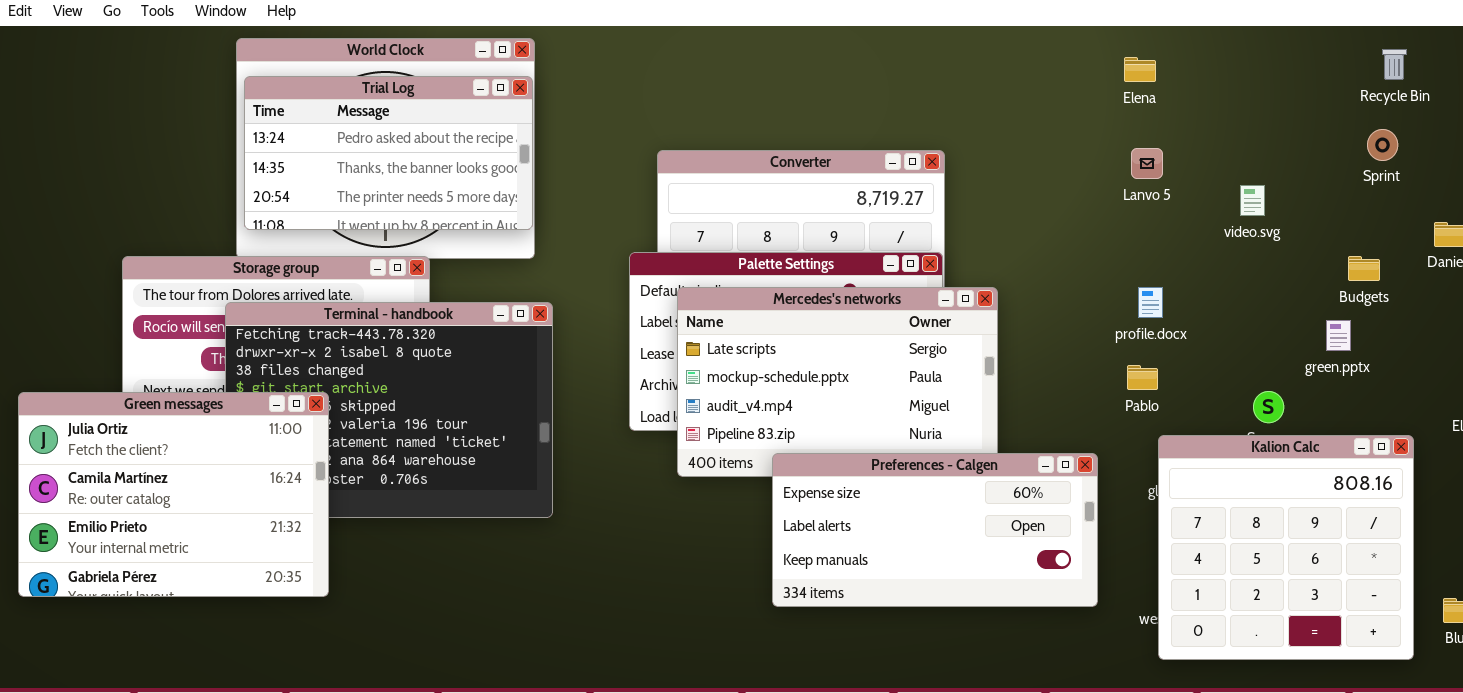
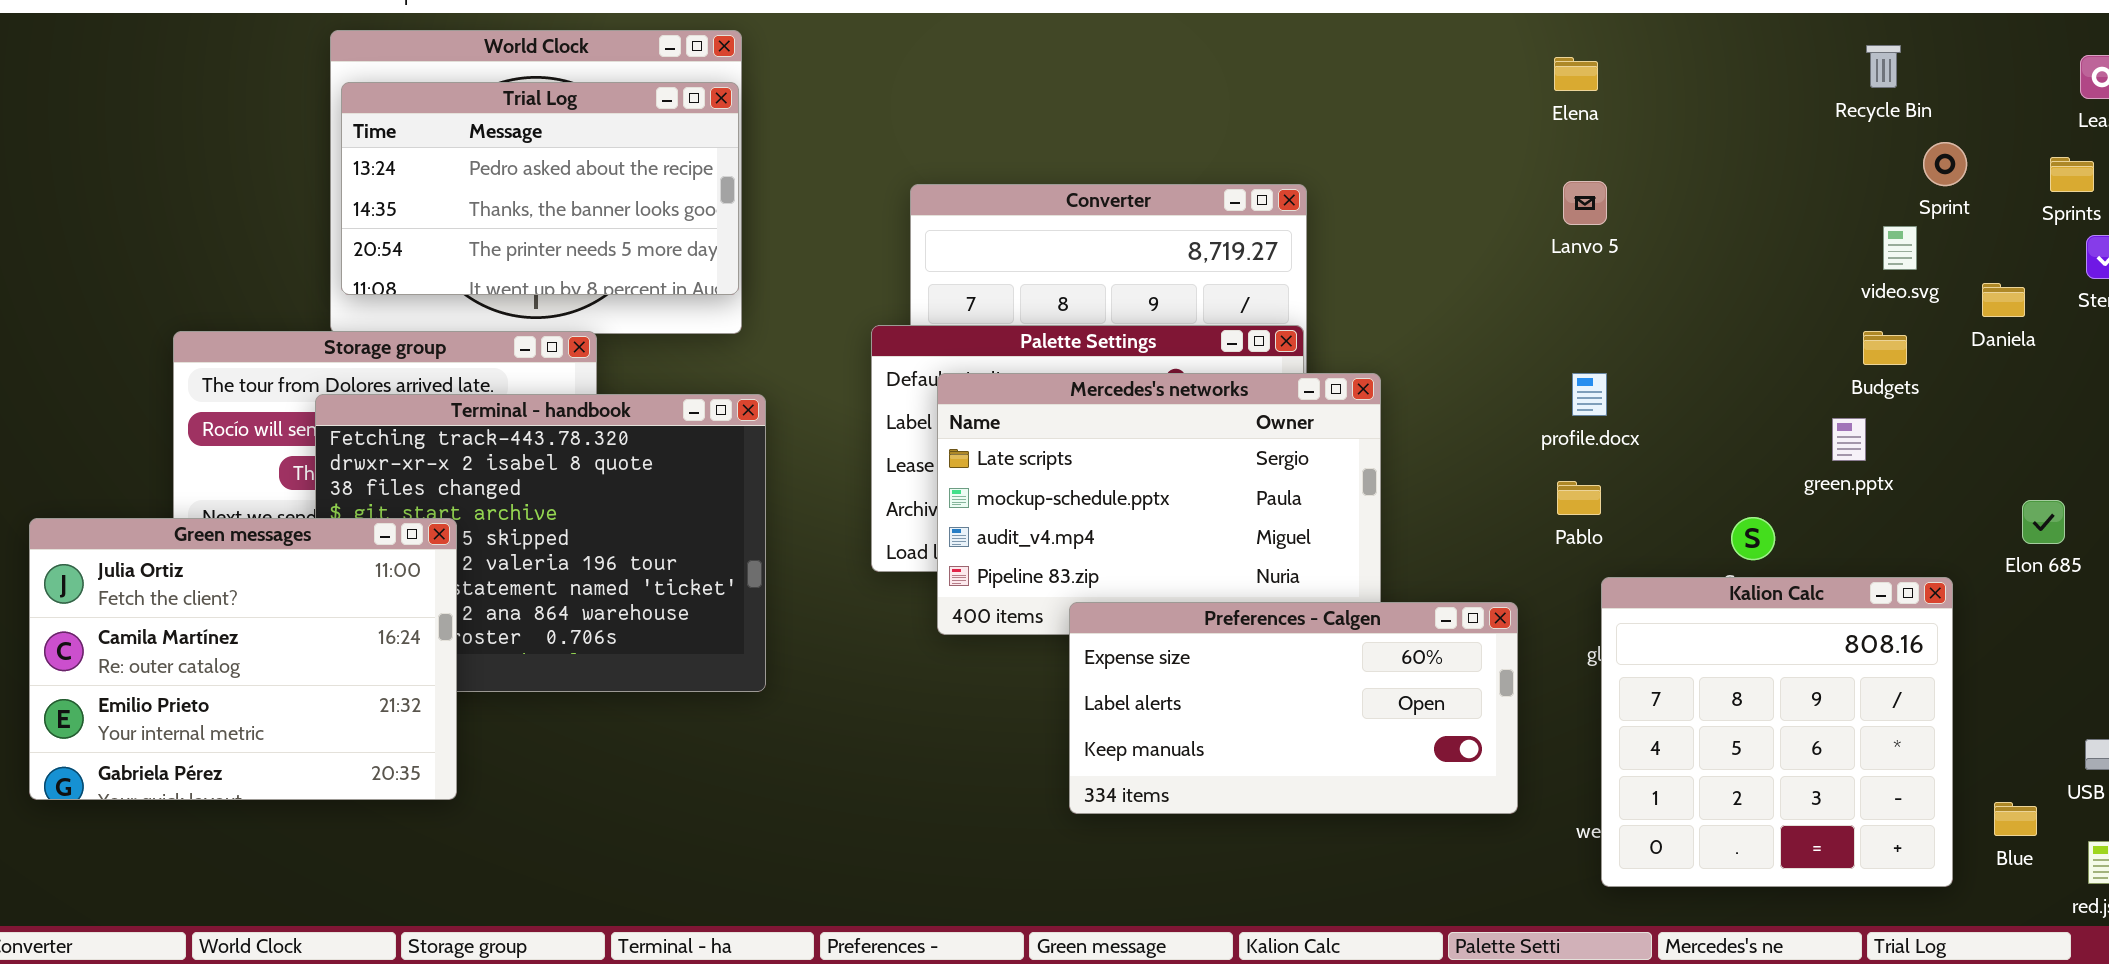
Recycle Bin: [1382,49,1407,80] -> [1866,45,1901,88], moved
Sprint: [1367,129,1398,161] -> [1923,142,1967,186], moved
video.svg: [1240,185,1265,216] -> [1883,226,1917,270], moved

